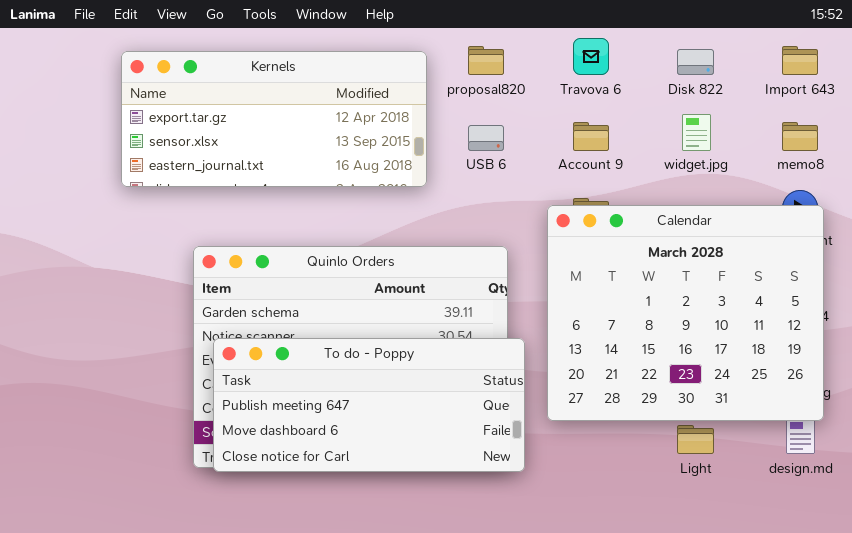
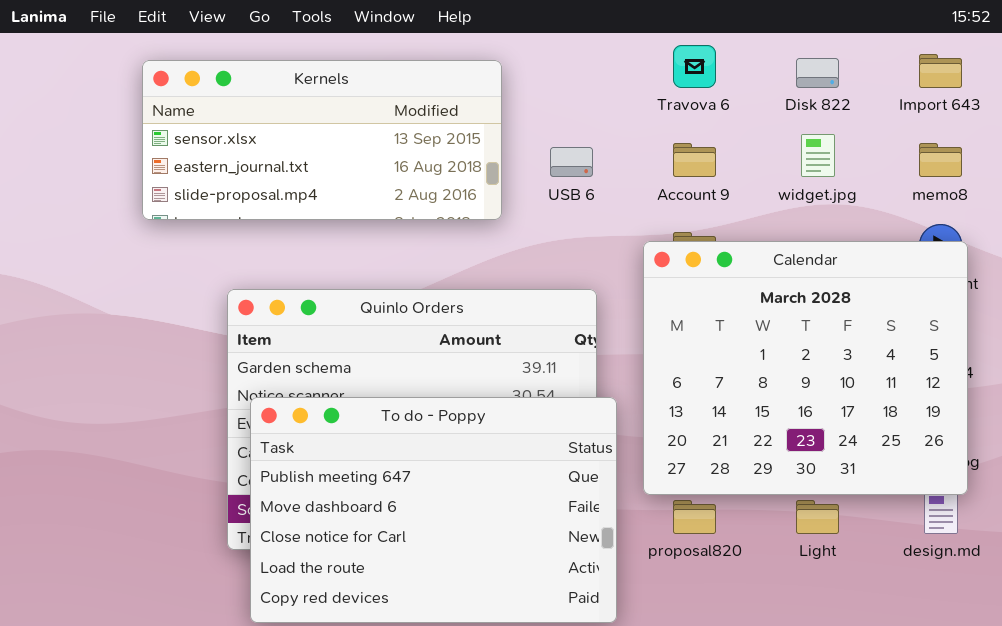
proposal820: [468,46,504,75] -> [673,500,716,534], moved
Kernels: [121,51,427,187] -> [142,60,502,220], scrolled down 1 row
To do - Poppy: [213,338,525,472] -> [250,397,617,623], resized

